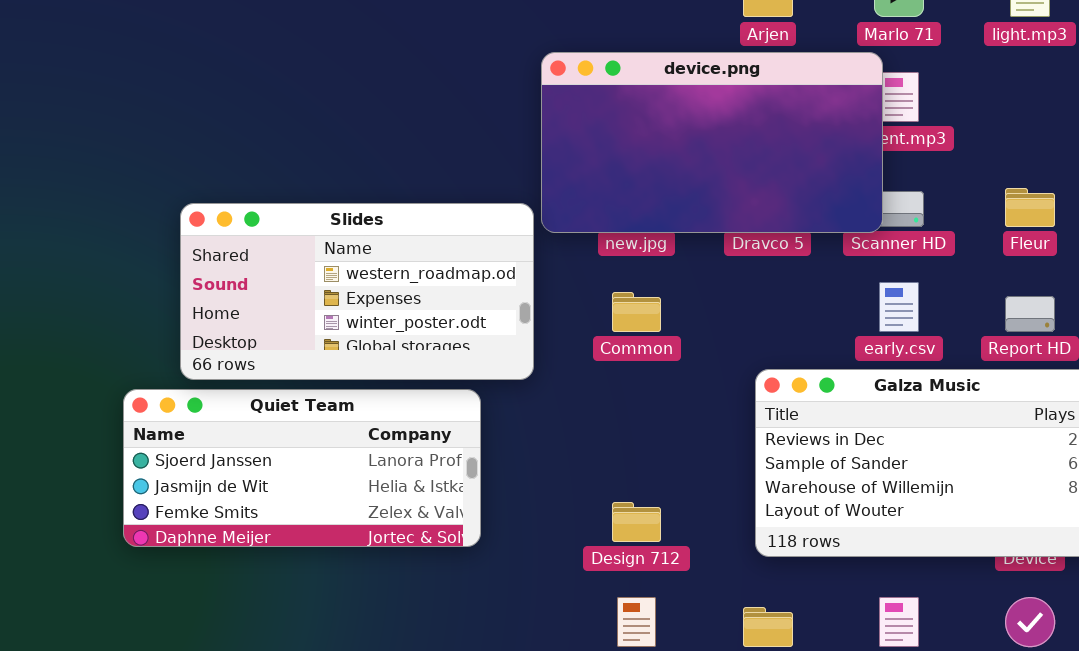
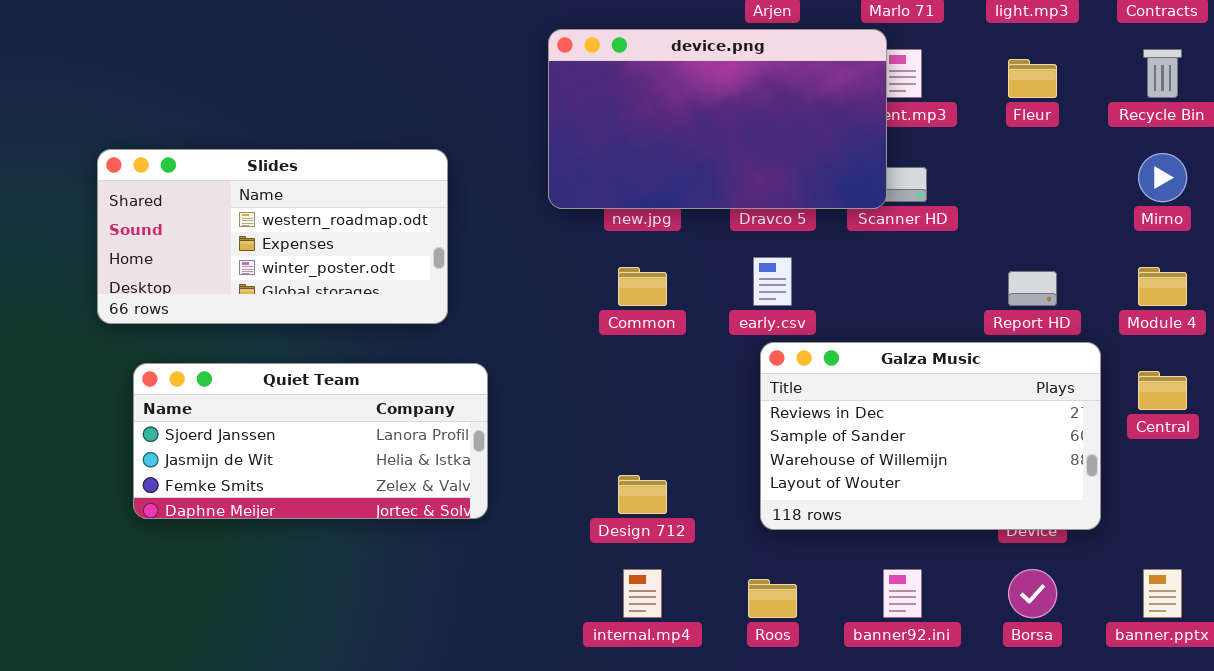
Fleur: [1005,188,1055,227] -> [1008,59,1057,98], moved
Slides: [180,203,534,380] -> [97,149,448,324], moved
early.csv: [879,282,919,332] -> [753,257,792,306], moved

